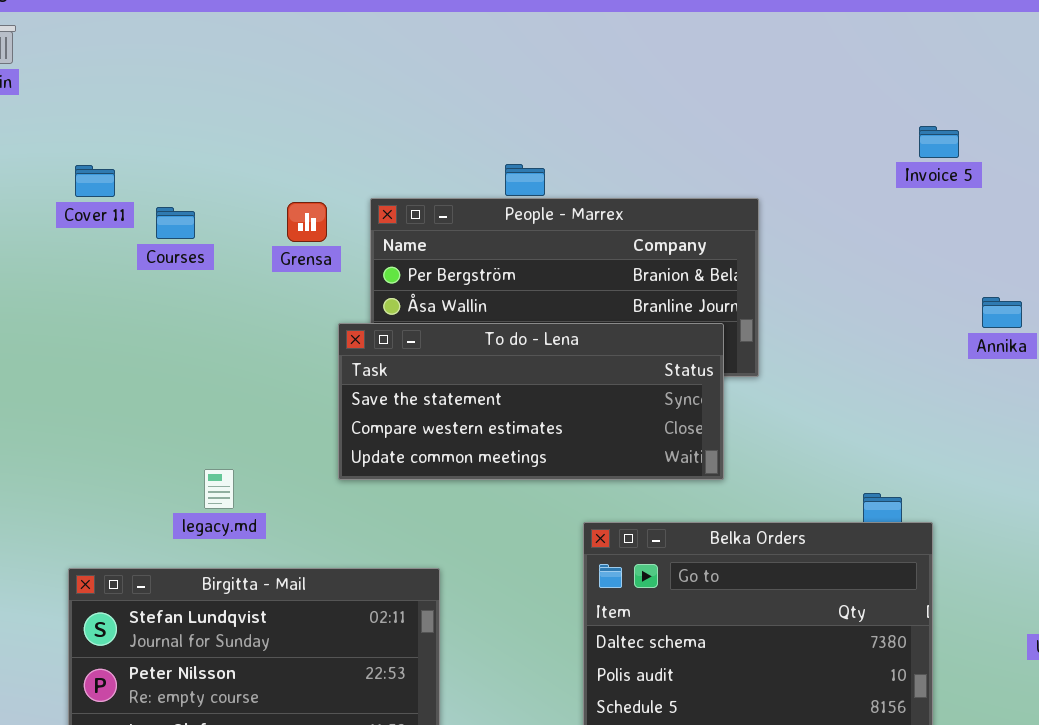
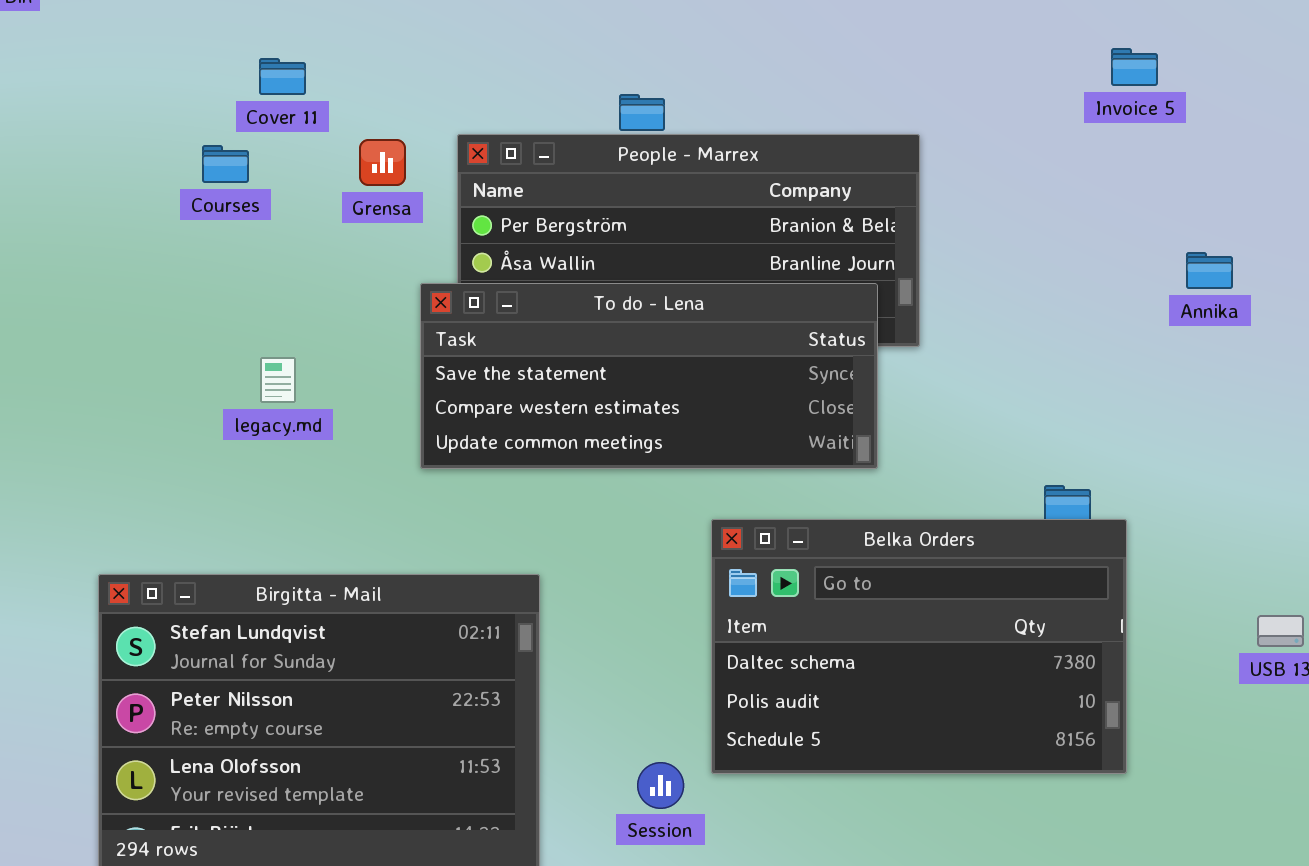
Cover 11: [75,165,115,197] -> [259,58,306,95], moved
legacy.md: [204,469,234,509] -> [260,357,296,403], moved

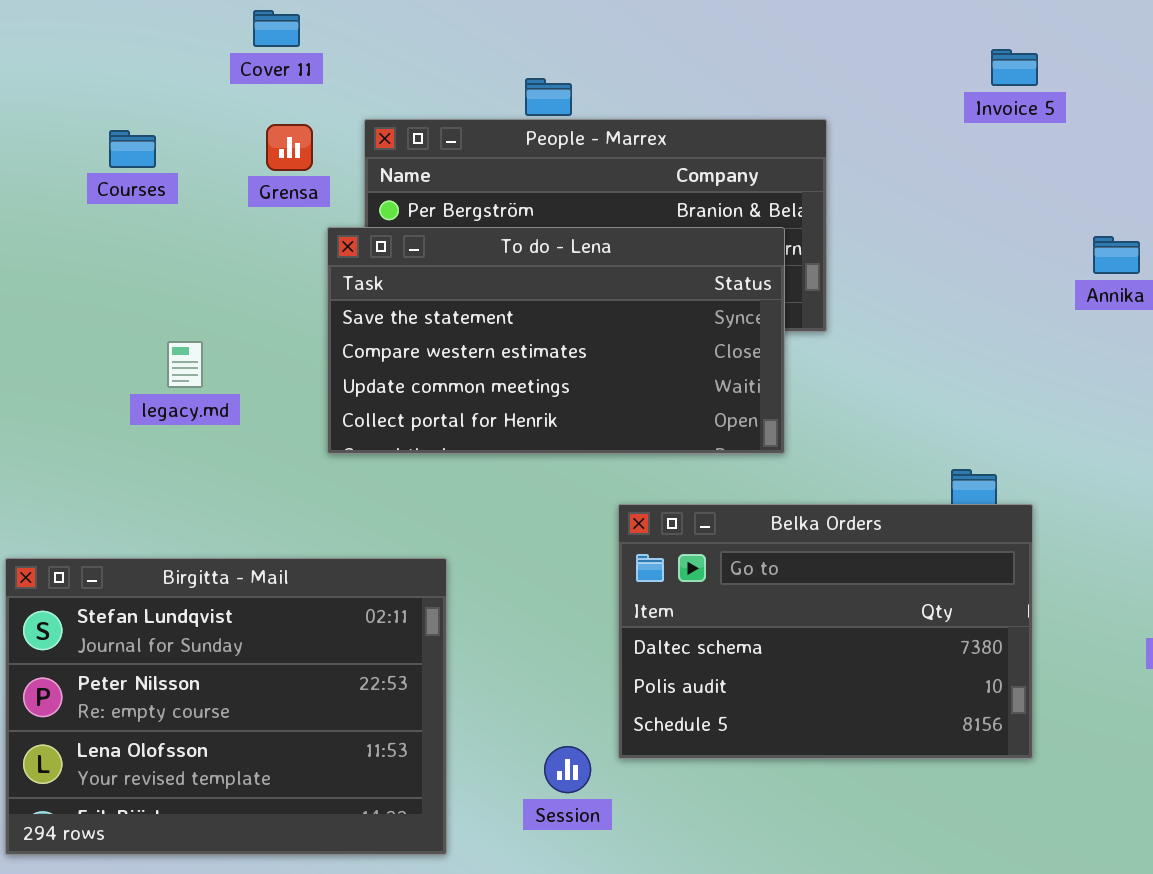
Invoice 5: [1111,48,1158,86] -> [991,49,1038,86], moved
Cover 11: [259,58,306,95] -> [253,10,300,47], moved
To do - Lena: [420,283,878,469] -> [327,227,785,454], resized

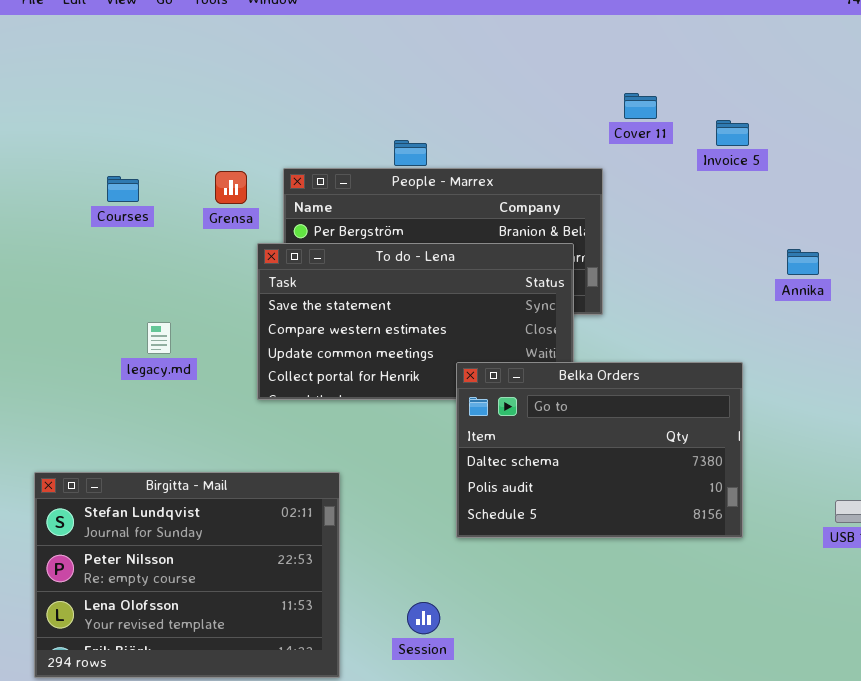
Cover 11: [253,10,300,47] -> [624,93,657,119], moved
Belka Orders: [618,504,1033,759] -> [456,362,743,538], moved

